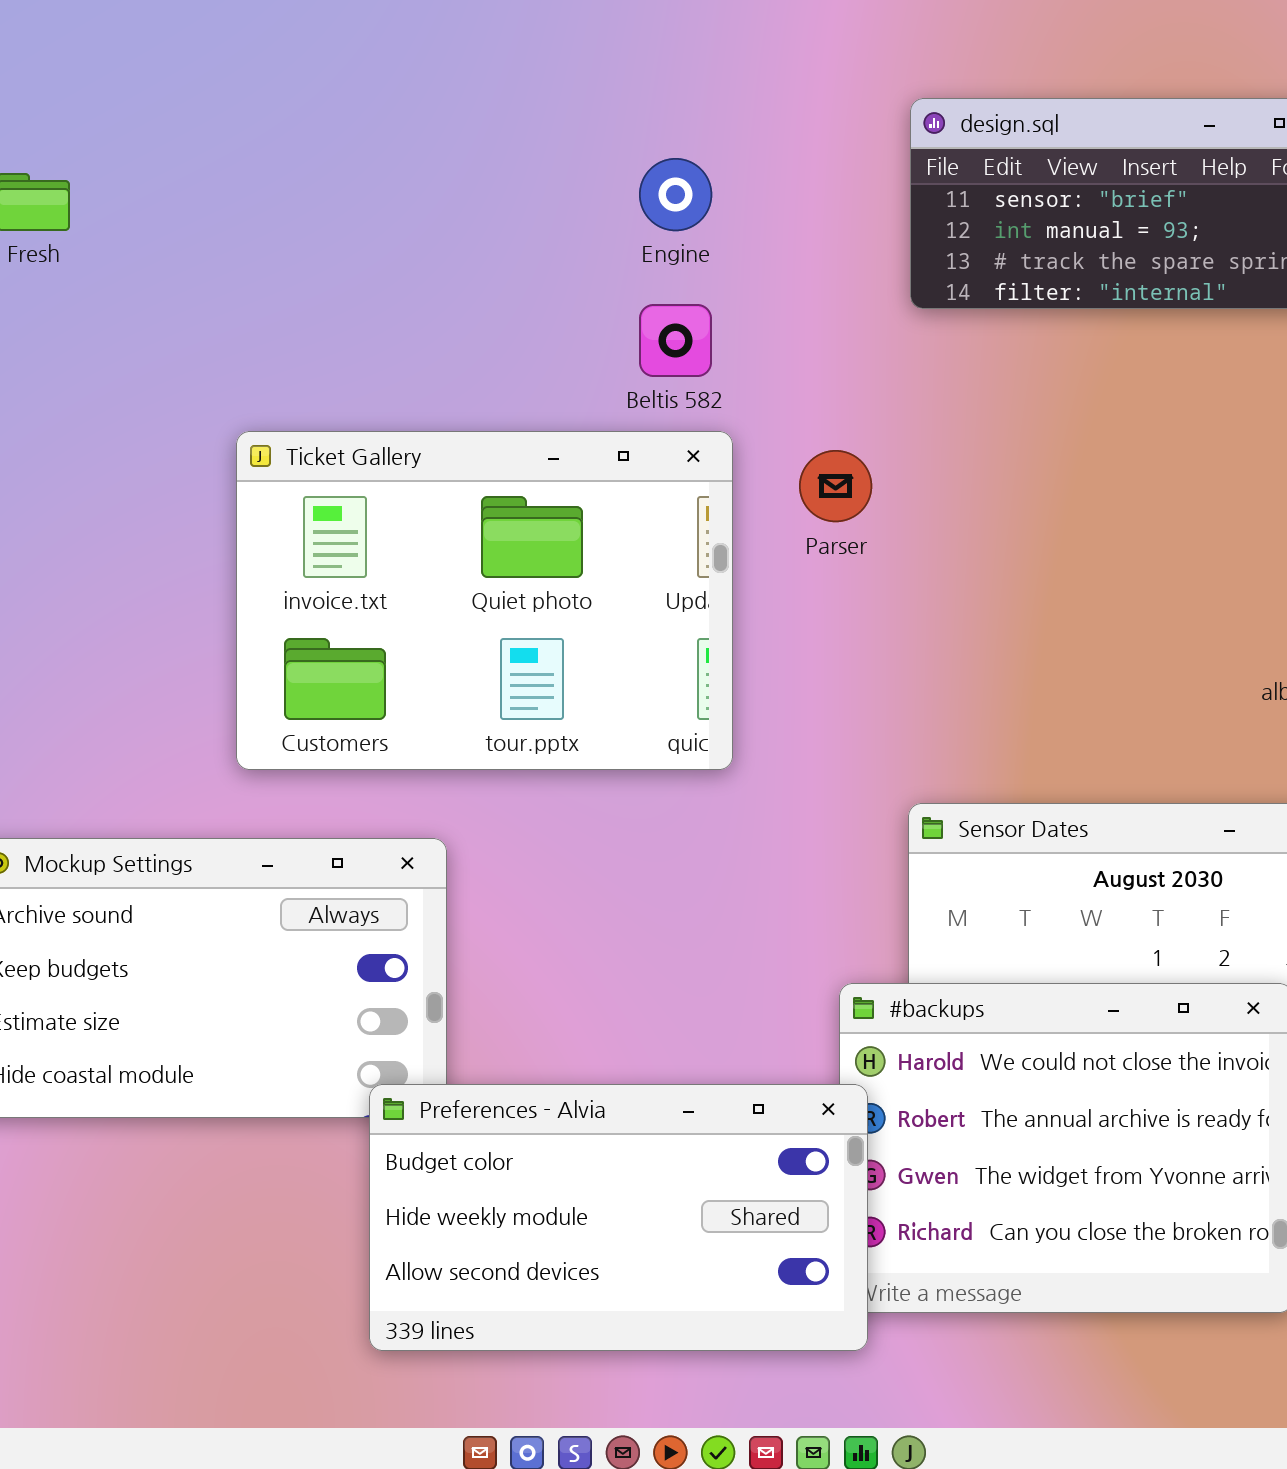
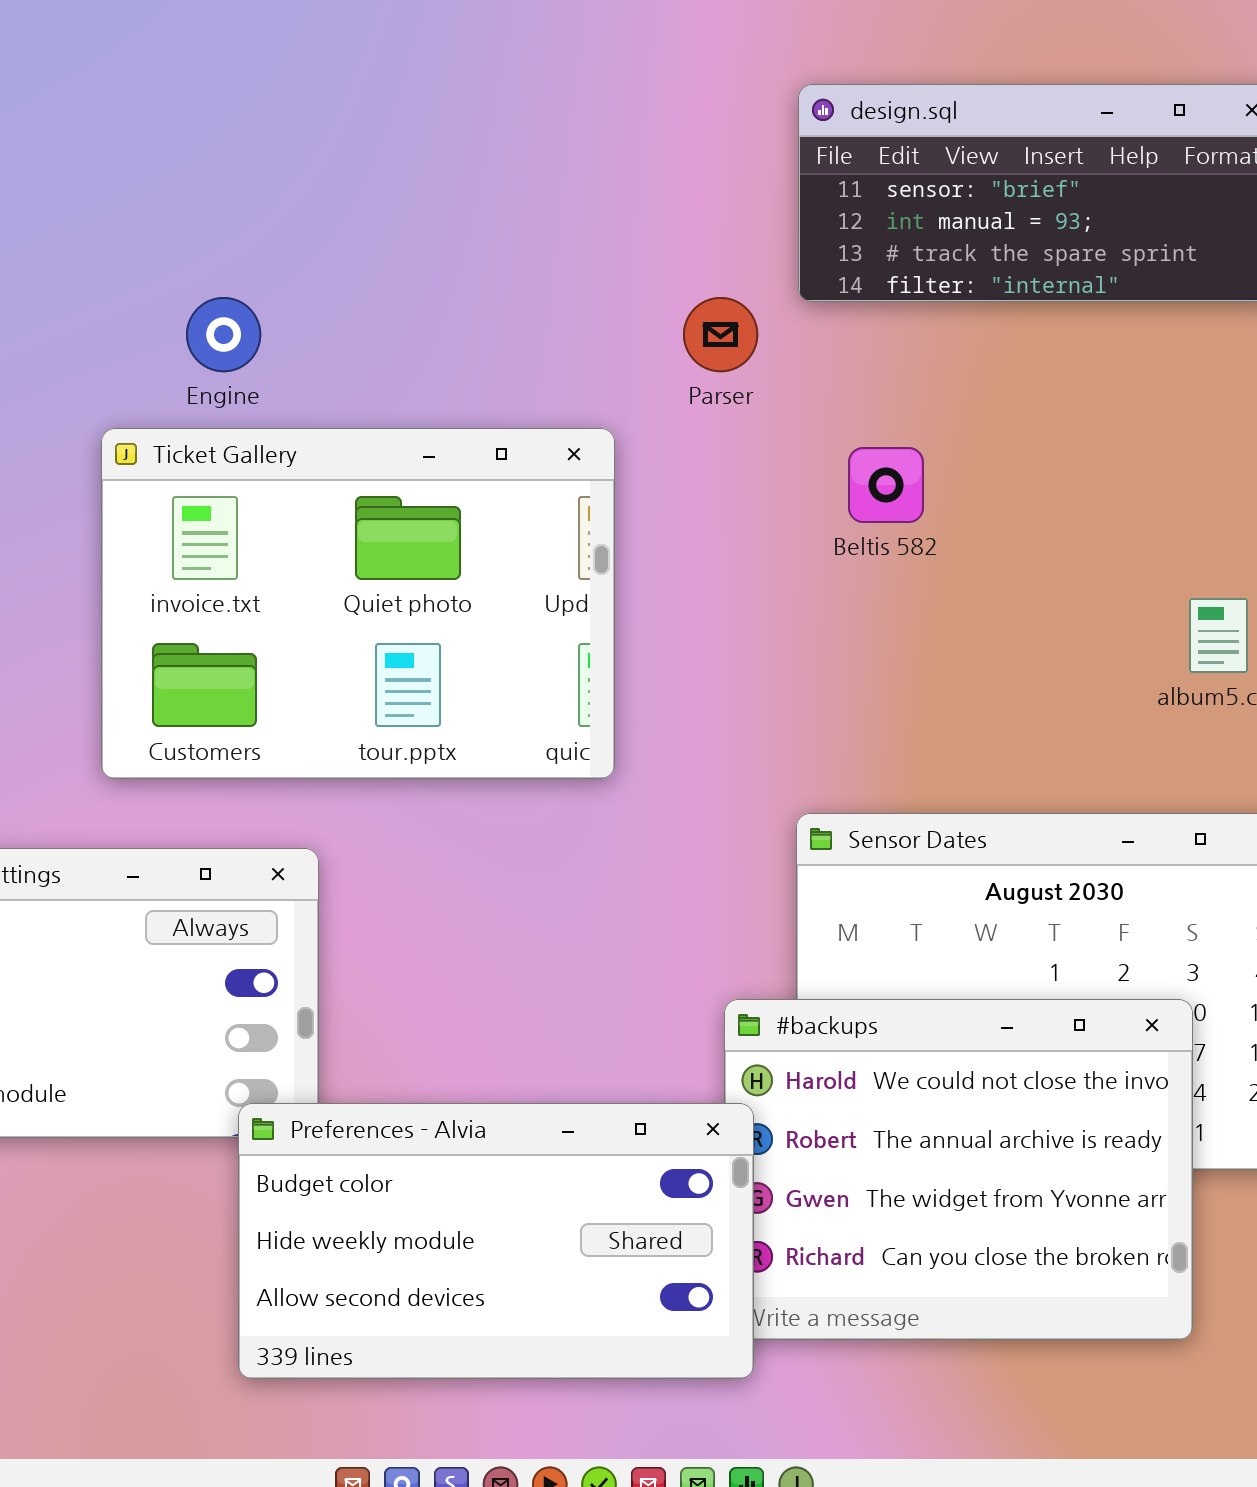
Engine: [639,158,712,231] -> [186,297,261,372], moved
Beltis 582: [639,304,712,377] -> [848,447,924,523], moved
Parser: [799,450,872,522] -> [683,297,758,372], moved

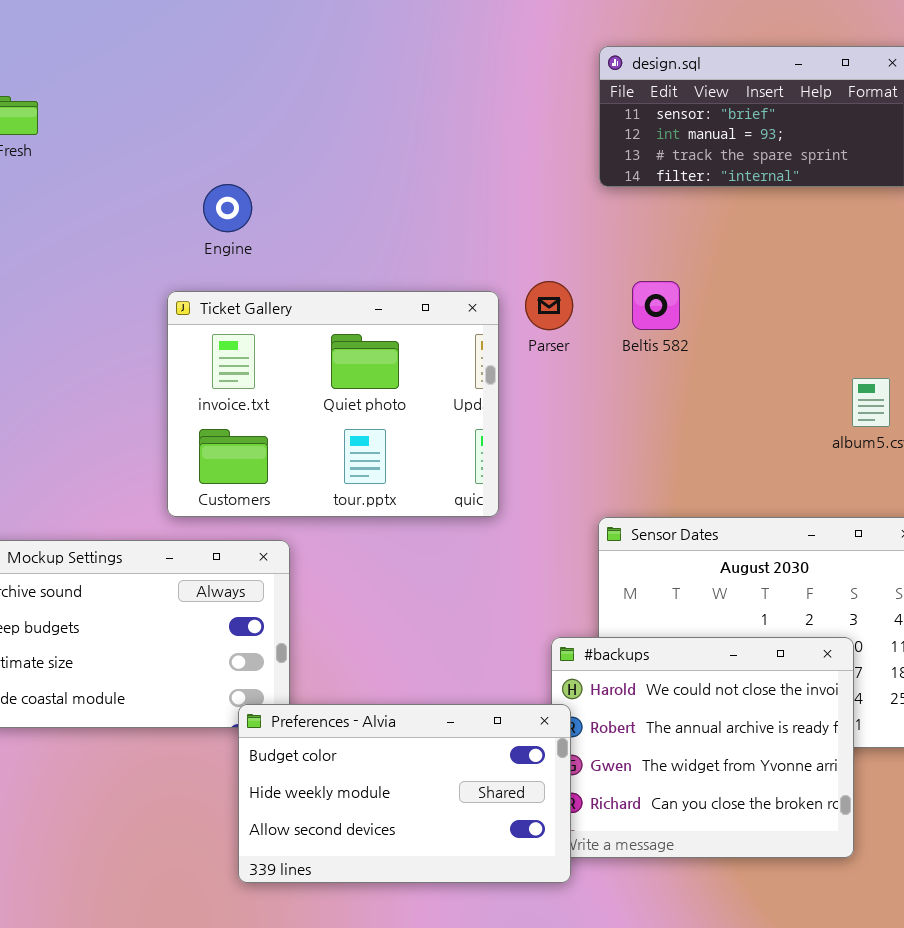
Parser: [683,297,758,372] -> [525,281,573,330], moved
Ticket Gallery: [101,428,615,779] -> [167,291,499,517], moved

